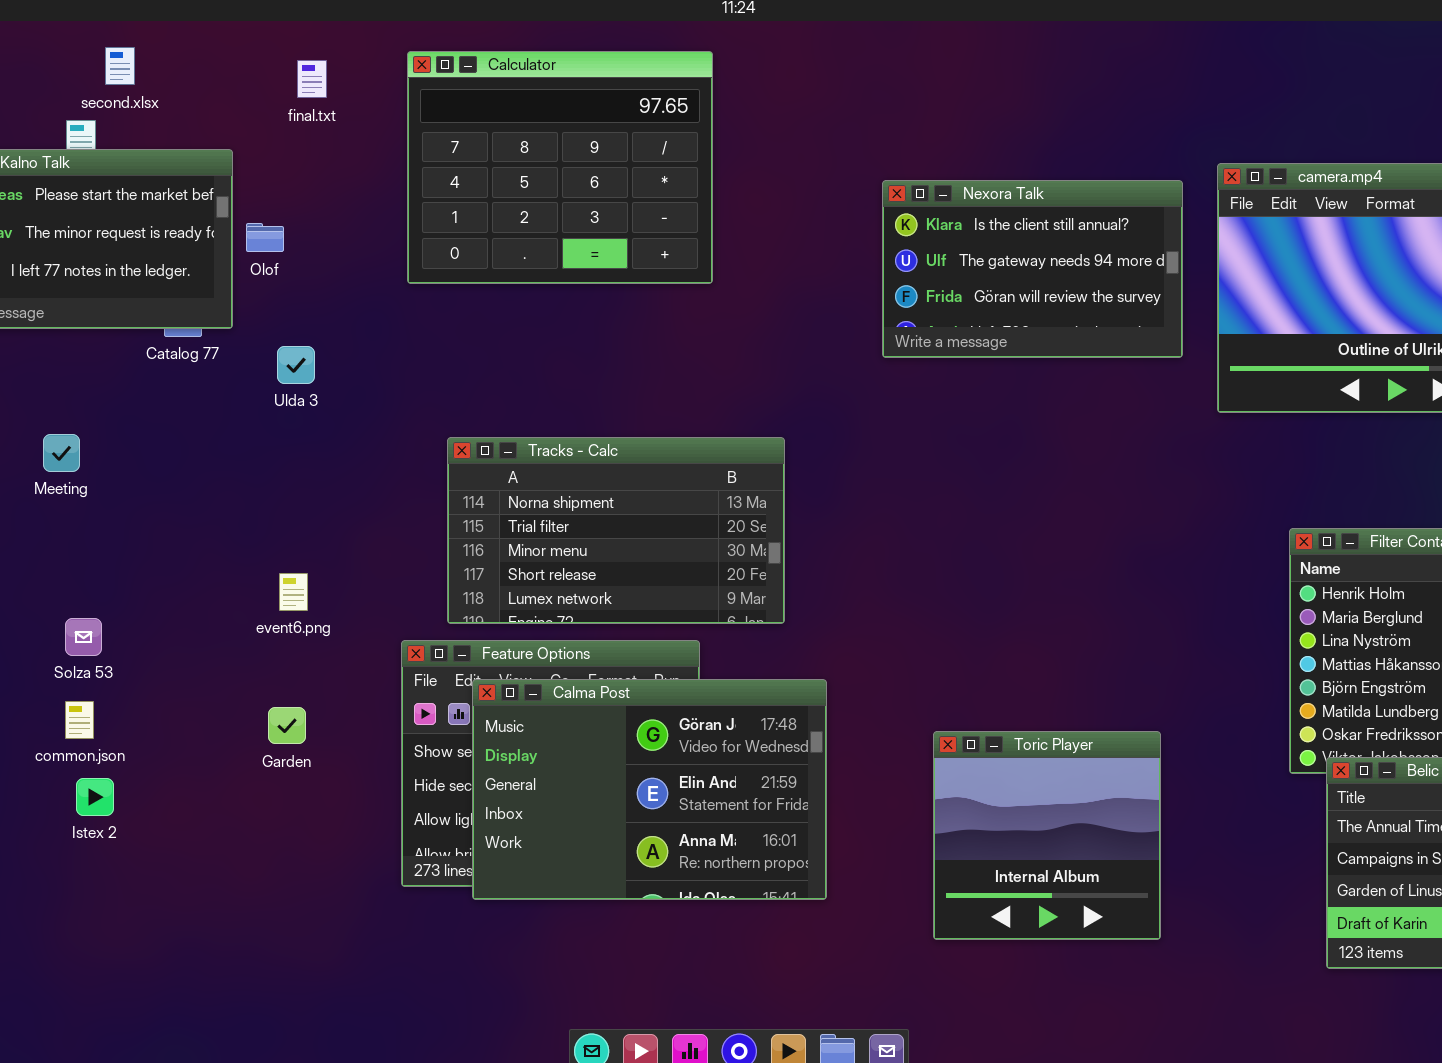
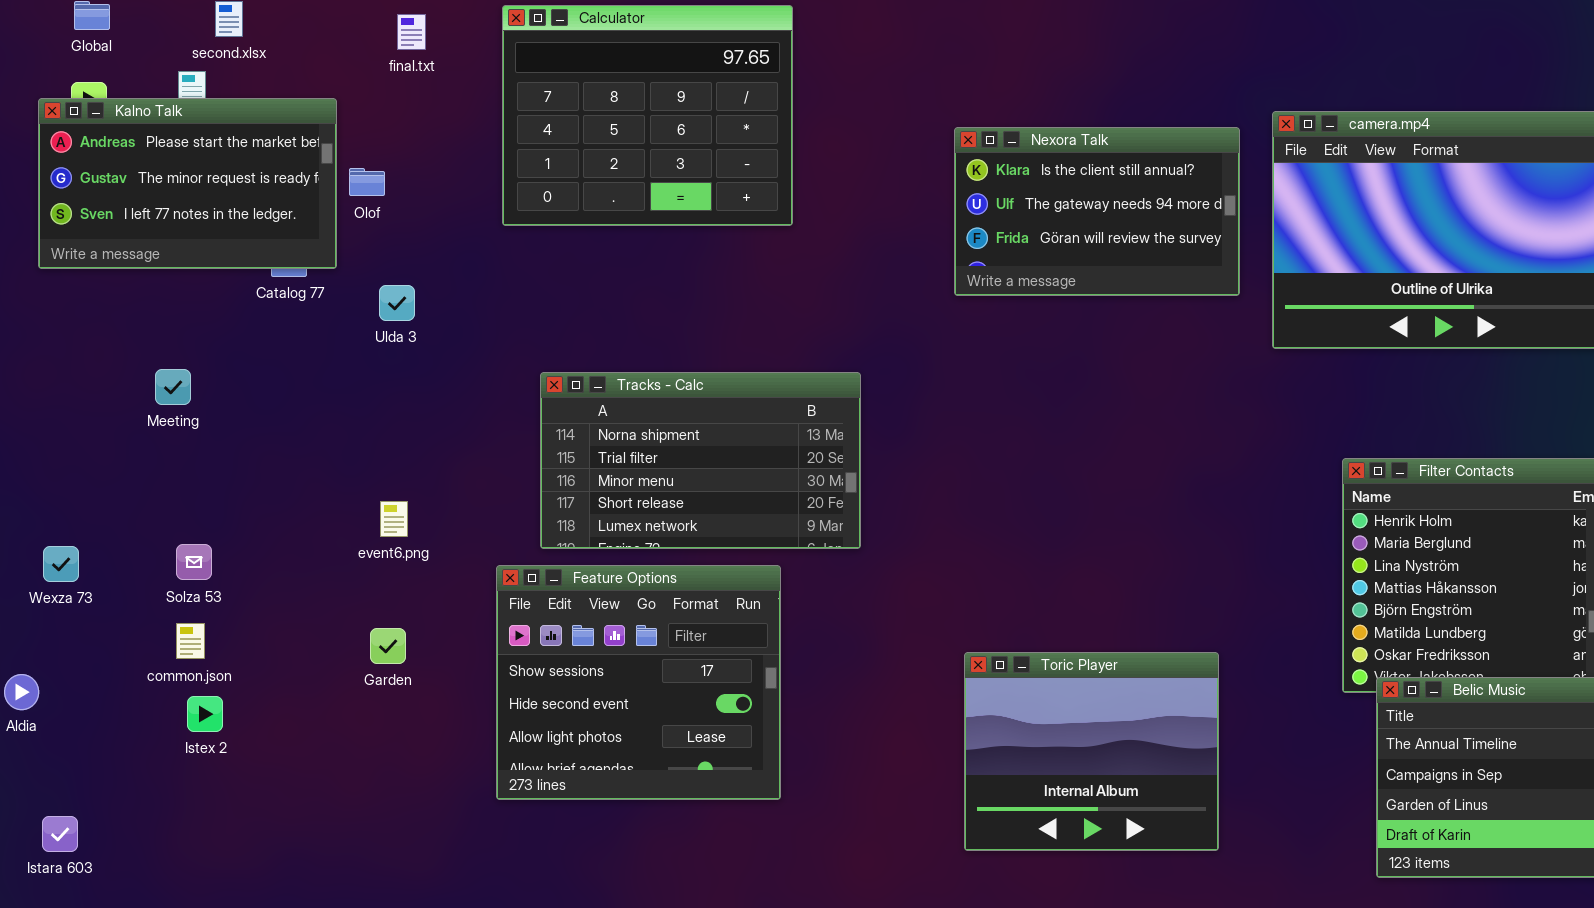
Calma Post: [472,679,827,900] -> none, closed
Toric Player: [933,731,1161,940] -> [964,652,1219,851], resized

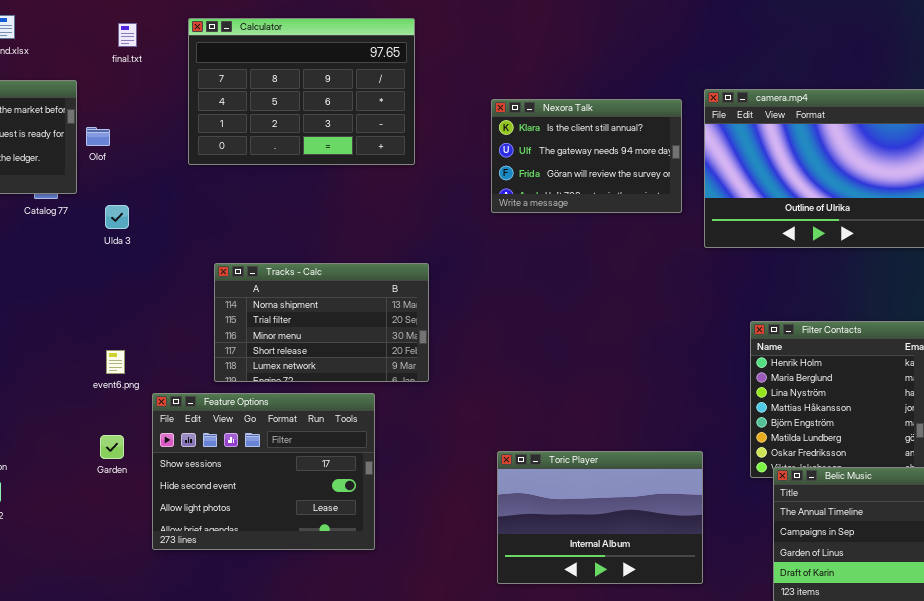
Calculator: [502,5,793,226] -> [188,18,415,165], resized
Feature Options: [496,565,781,800] -> [152,393,375,550], resized
Toric Player: [964,652,1219,851] -> [497,451,703,584], resized

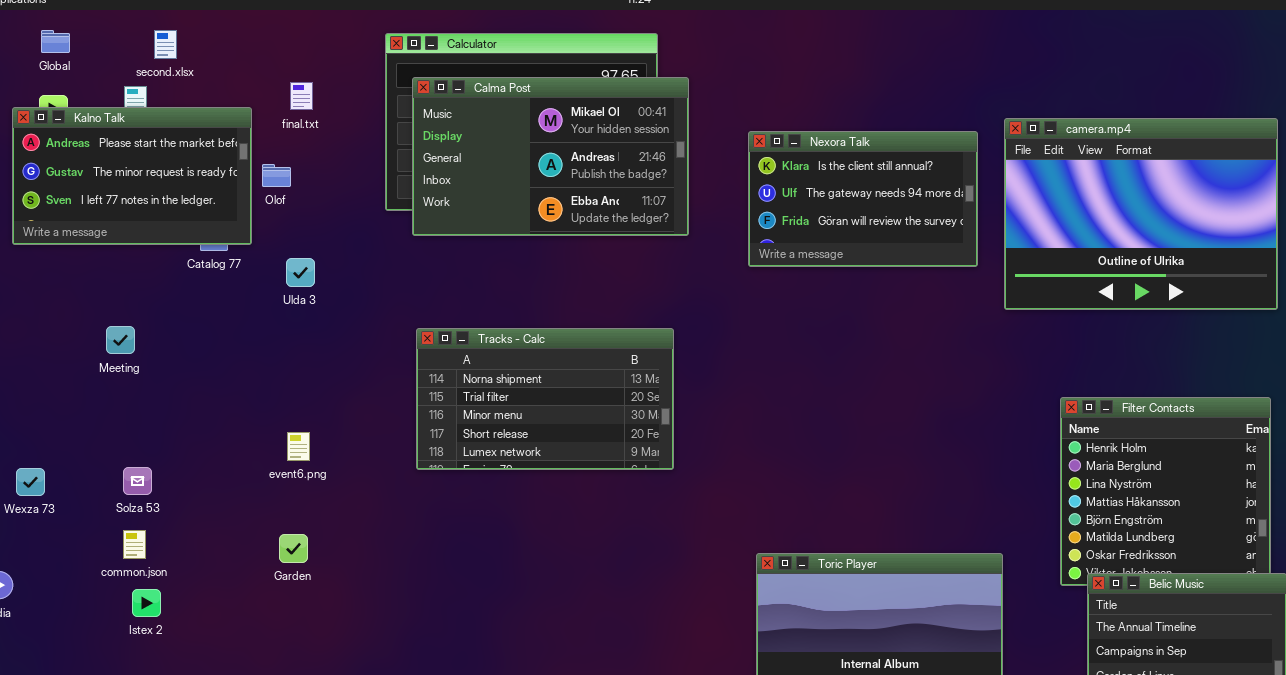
final.txt: [118,23,137,47] -> [290,82,313,110], moved
Calma Post: none -> [412,77,689,236], opened
Feature Options: [152,393,375,550] -> none, closed

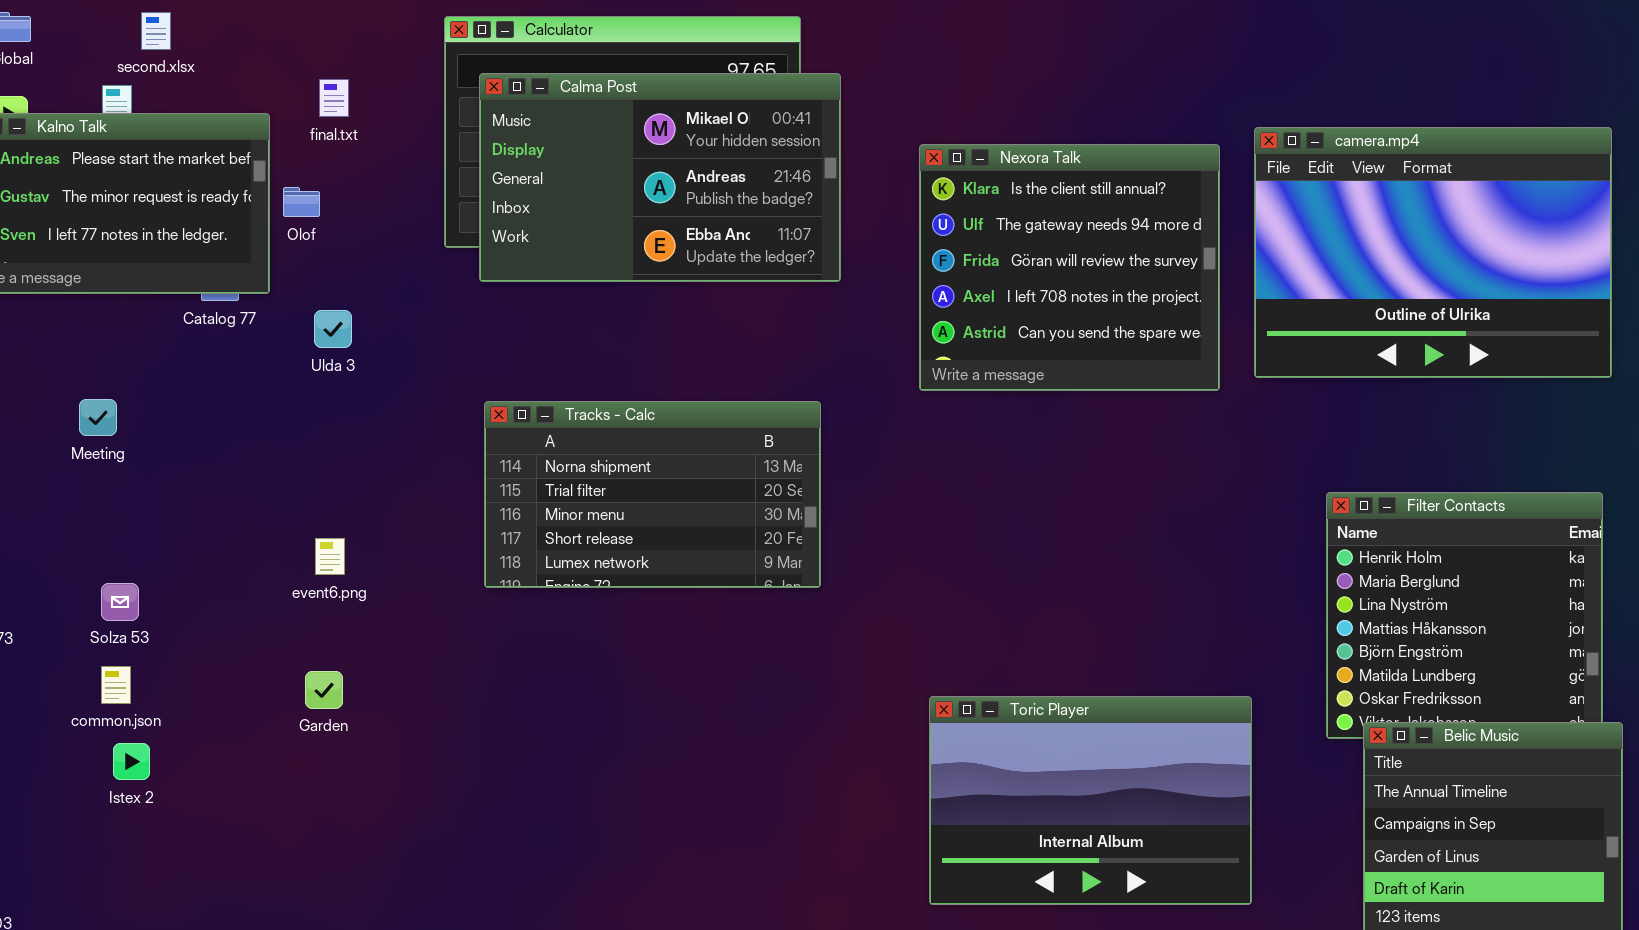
Nexora Talk: [748,131,978,267] -> [919,144,1220,391], resized

